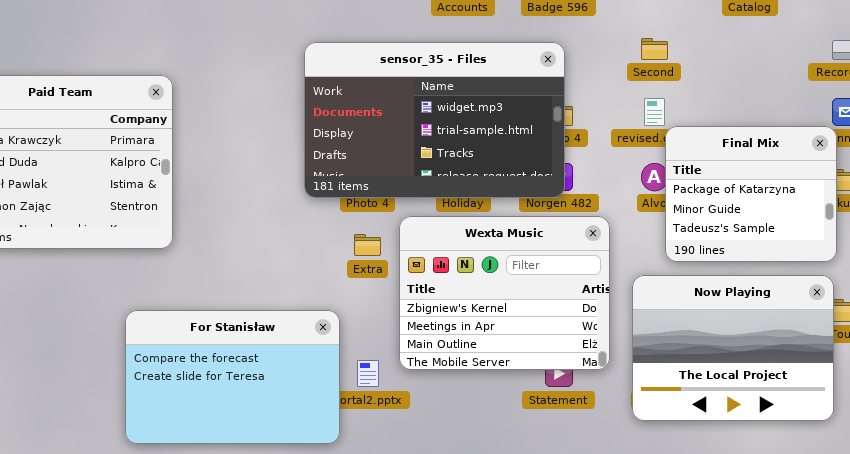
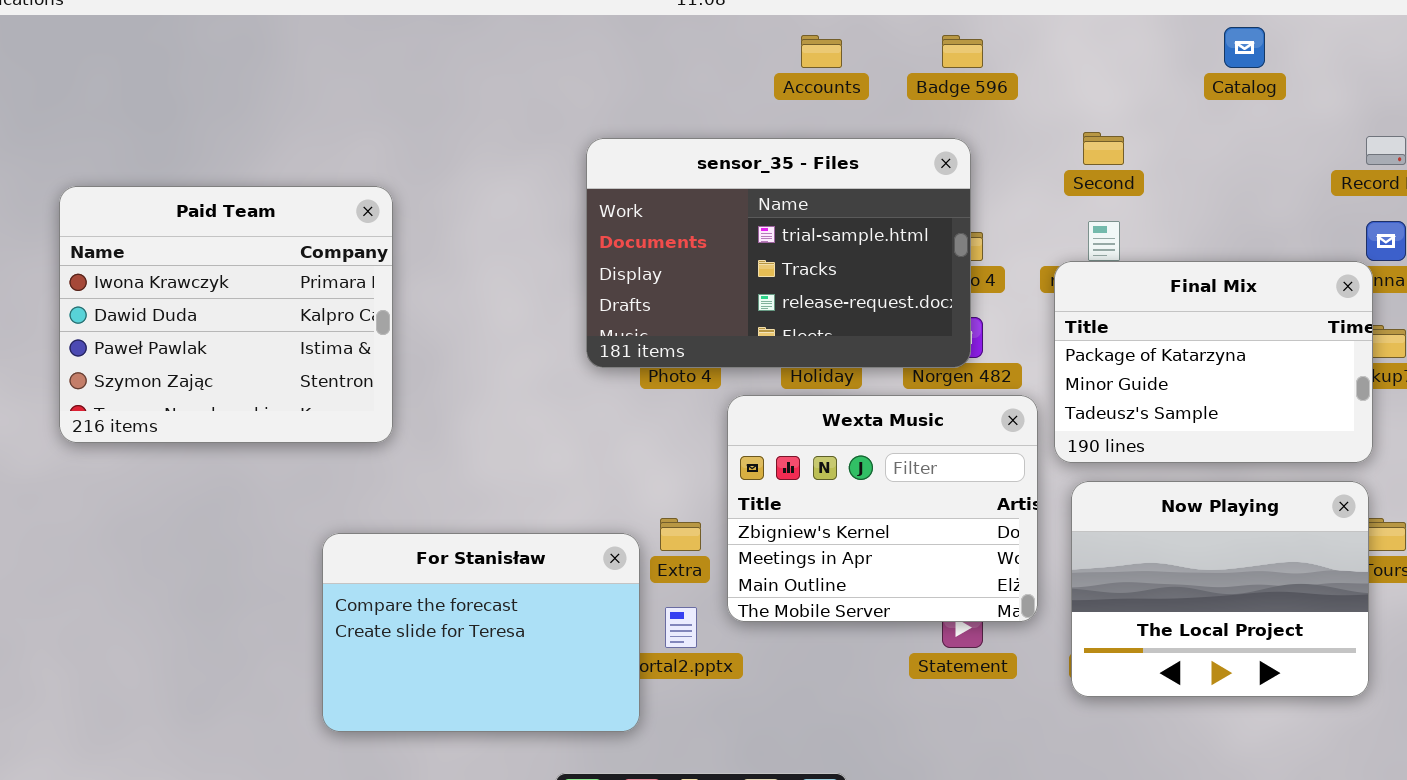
sensor_35 - Files: [304,42,565,198] -> [586,138,971,368], scrolled down 1 row
Final Mix: [665,126,837,262] -> [1054,261,1373,463], resized
Extra: [354,234,381,256] -> [660,518,701,551], moved

